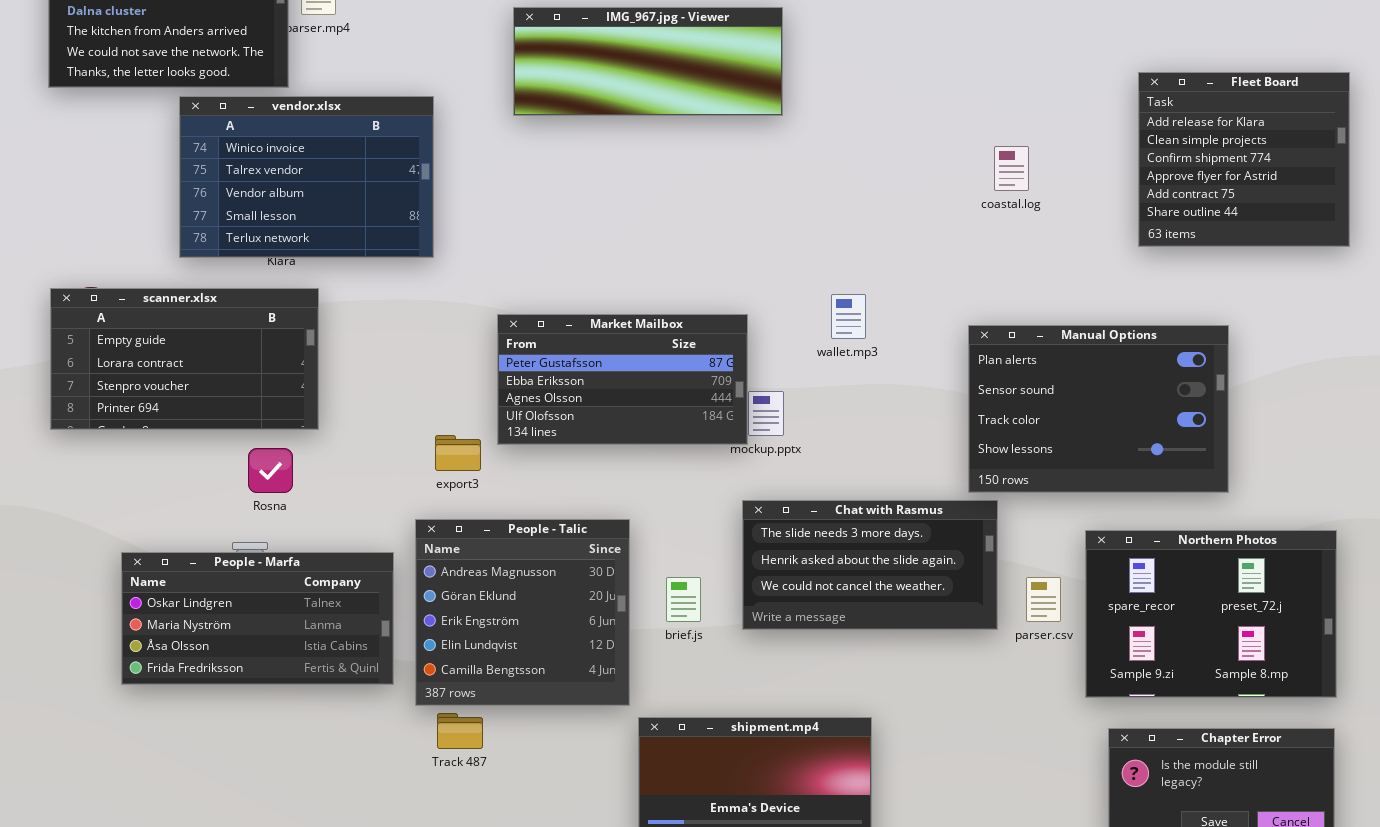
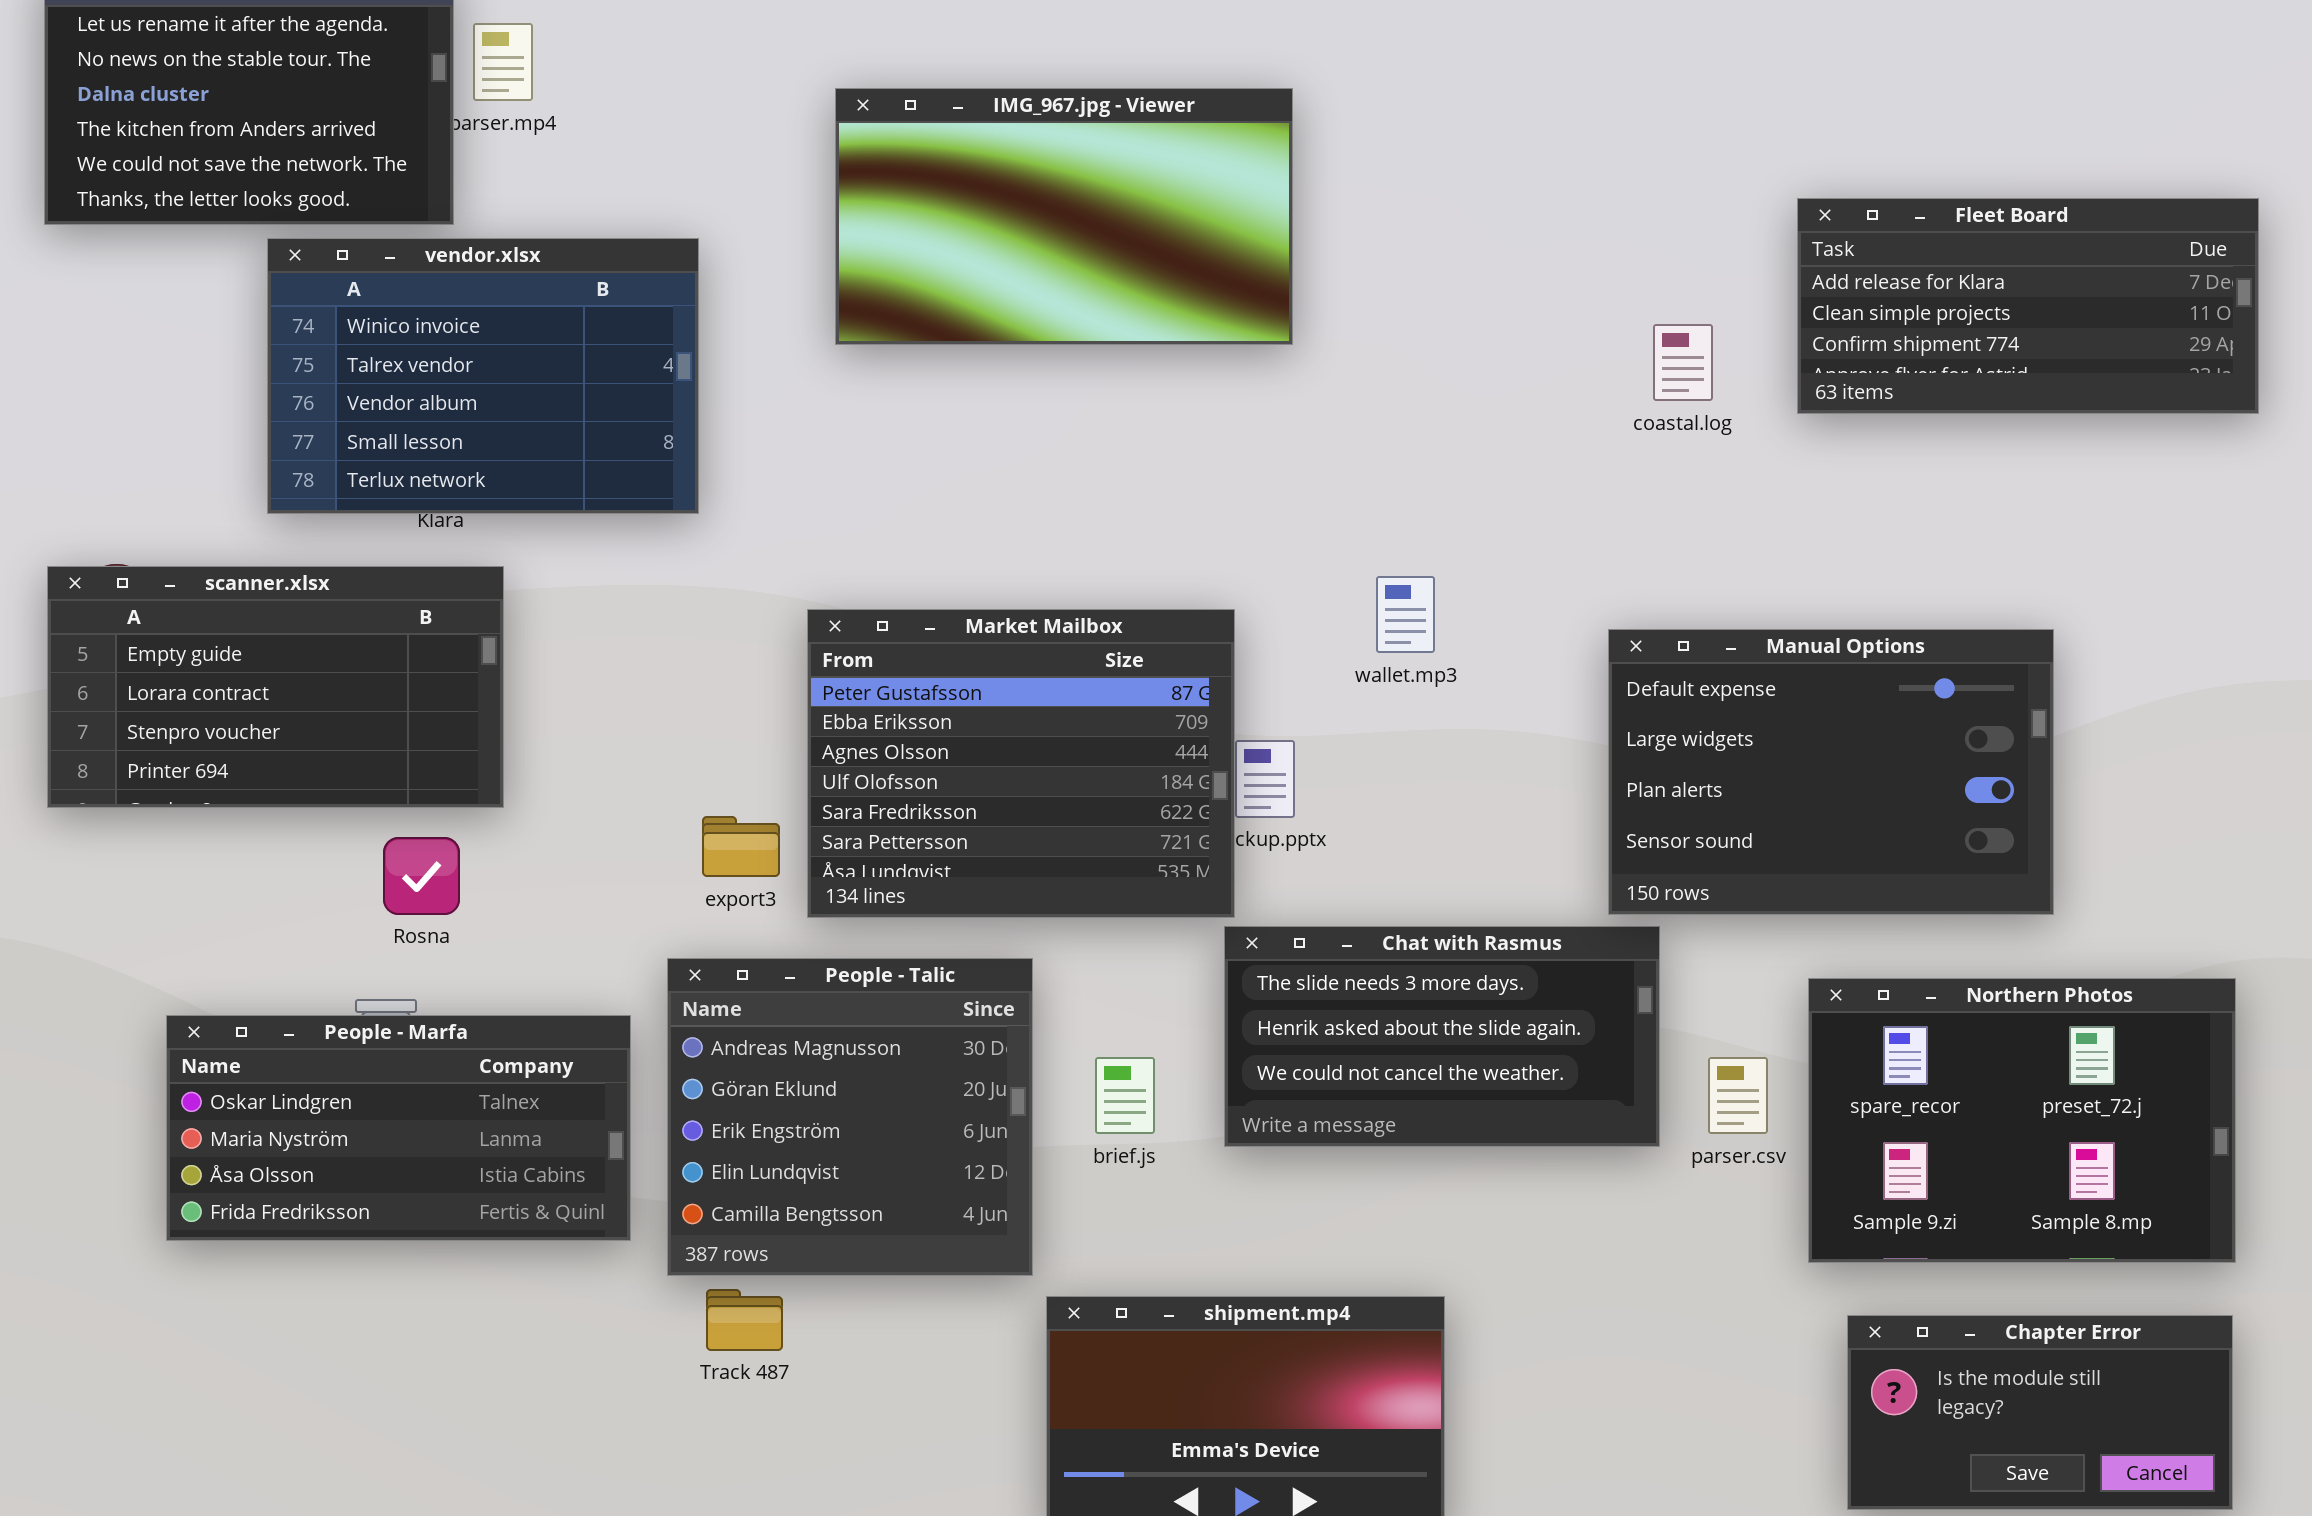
IMG_967.jpg - Viewer: [513,7,783,116] -> [835,88,1293,345], resized
Fleet Board: [1138,72,1350,247] -> [1797,198,2259,414], resized
Market Mailbox: [497,314,748,445] -> [807,609,1235,918], resized
Manual Options: [968,325,1229,493] -> [1608,629,2054,915], scrolled up 2 rows

